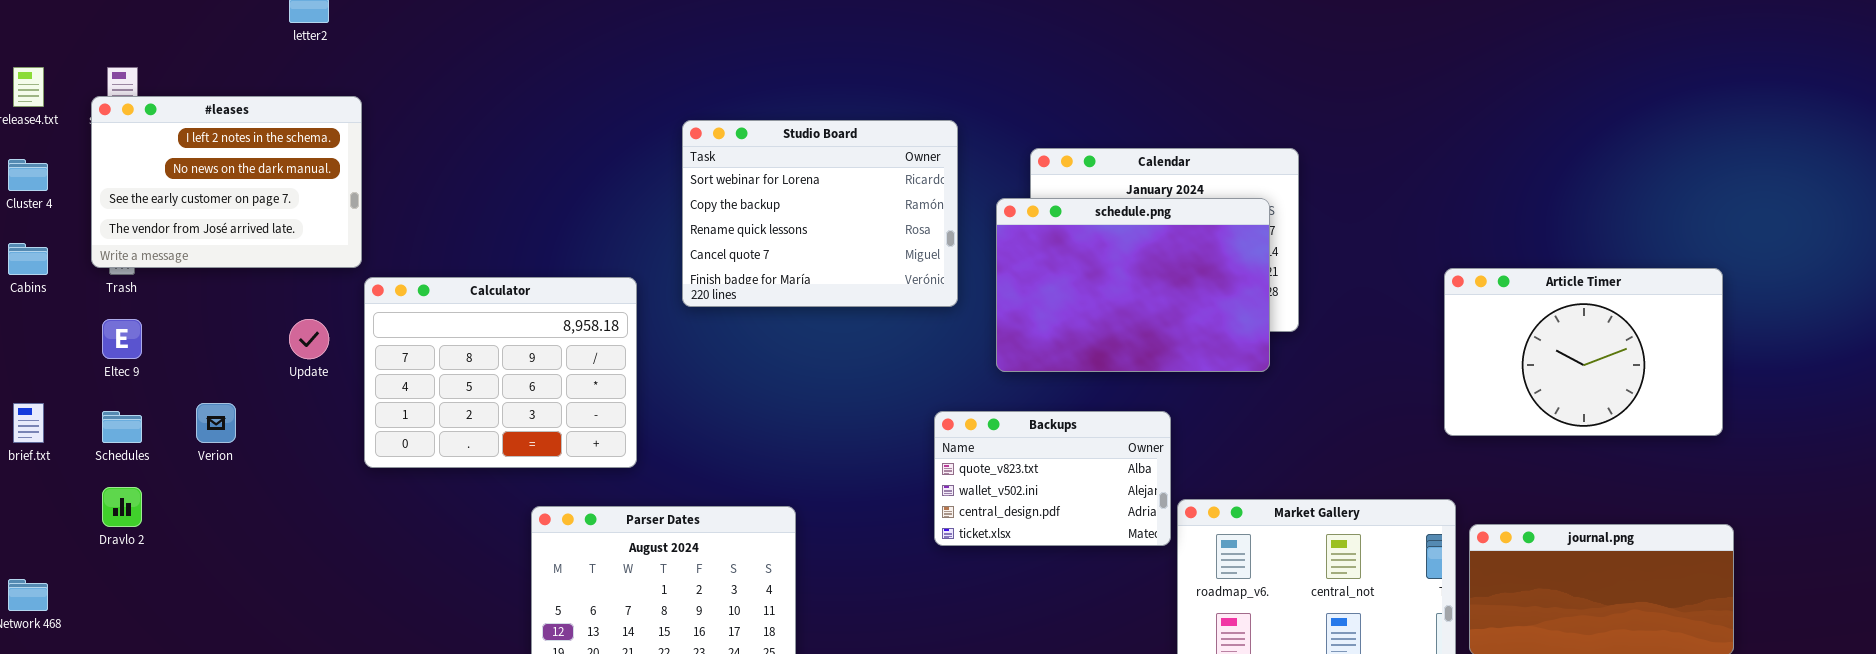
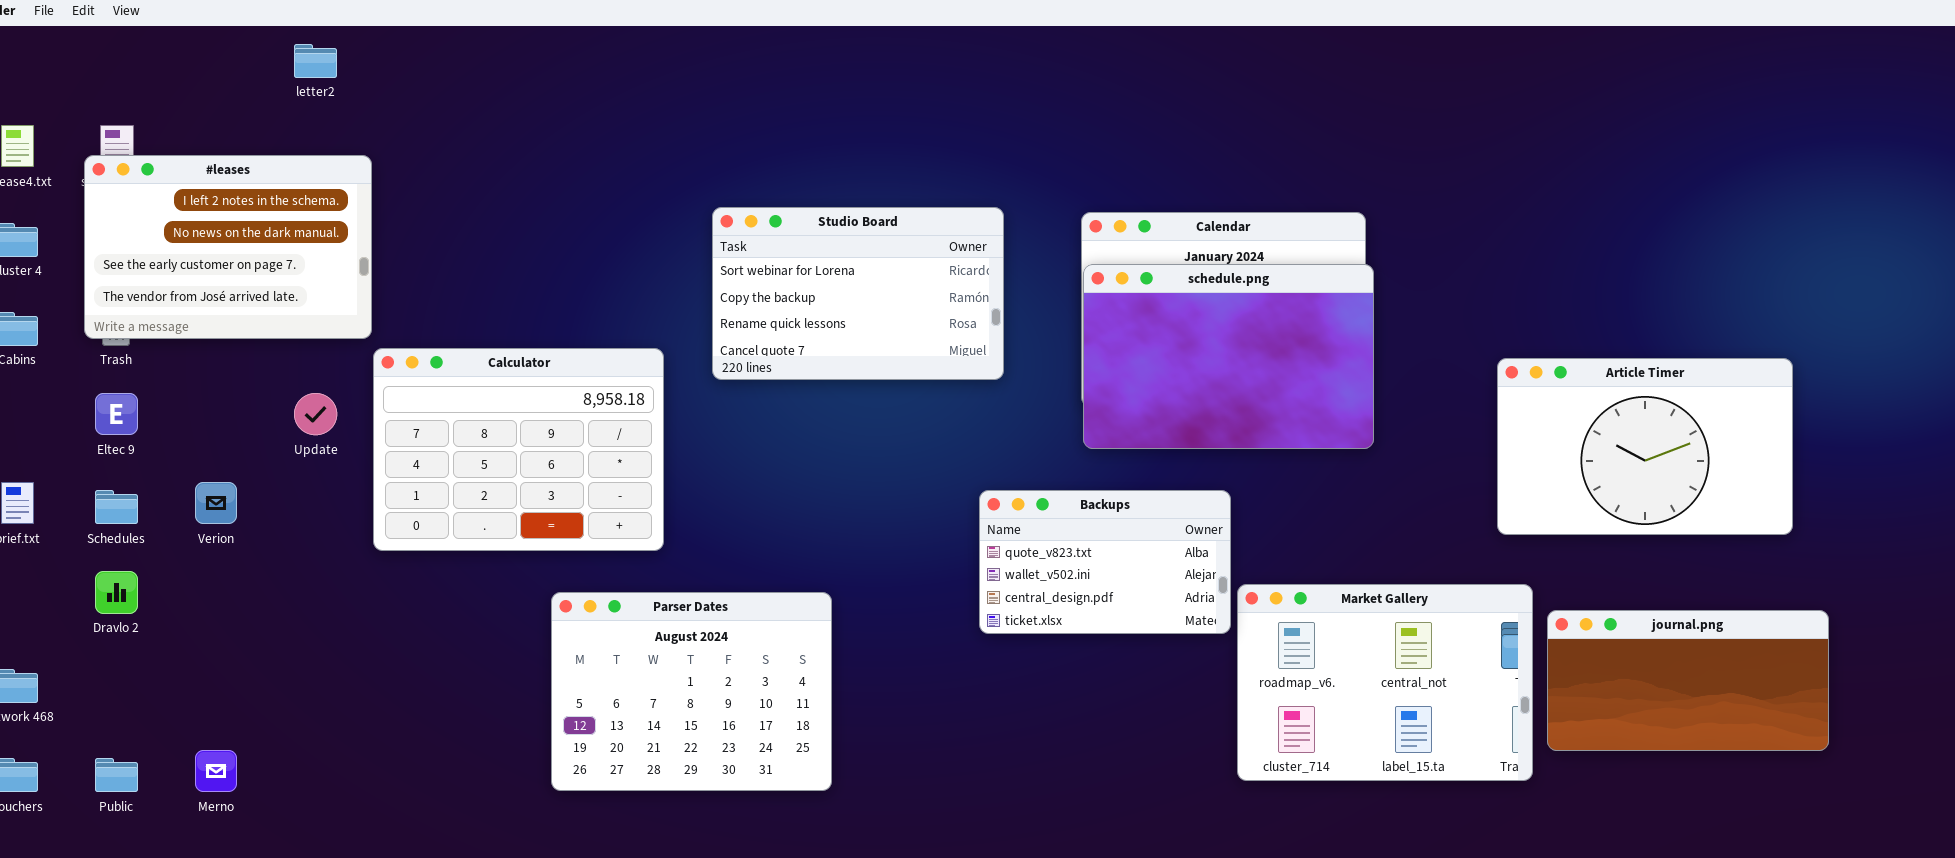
Studio Board: [682,120,958,307] -> [712,207,1004,380], resized
schedule.png: [996,198,1270,372] -> [1083,264,1374,449], moved
Article Timer: [1444,268,1723,436] -> [1497,358,1793,535], moved

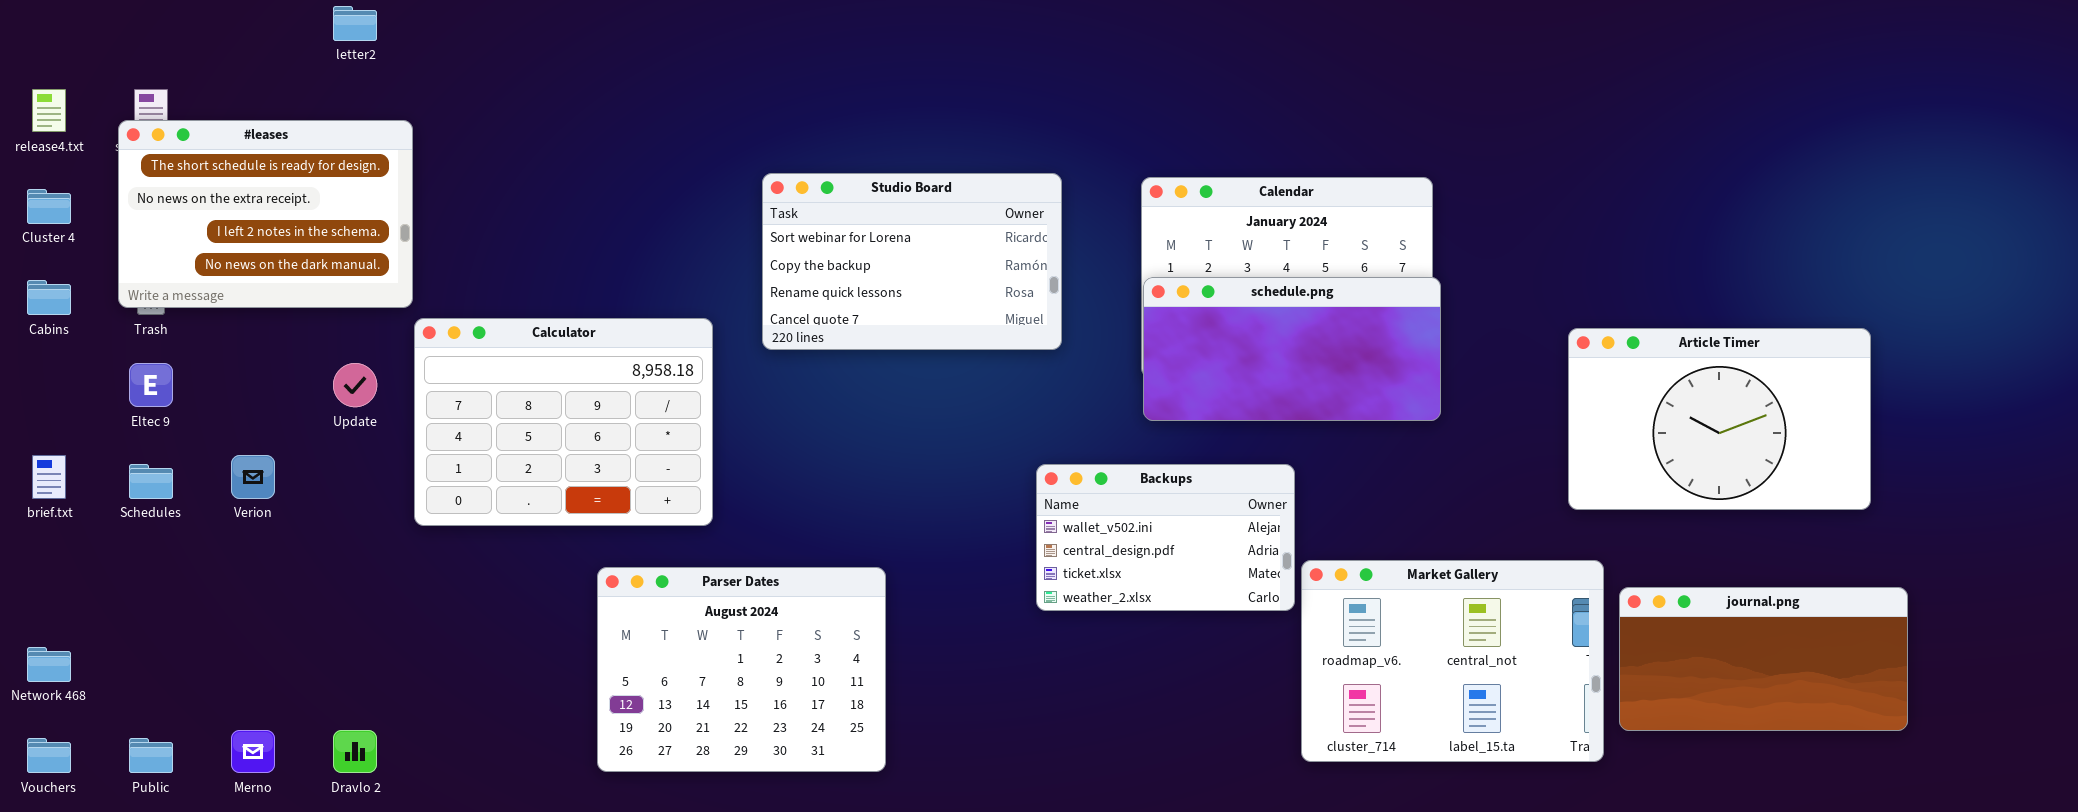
#leases: [84,155,372,339] -> [118,120,413,308], scrolled up 2 rows
schedule.png: [1083,264,1374,449] -> [1143,277,1441,421], resized
Backups: [979,490,1231,634] -> [1036,464,1295,611], scrolled down 1 row
Dravlo 2: [95,571,138,614] -> [333,730,377,773], moved

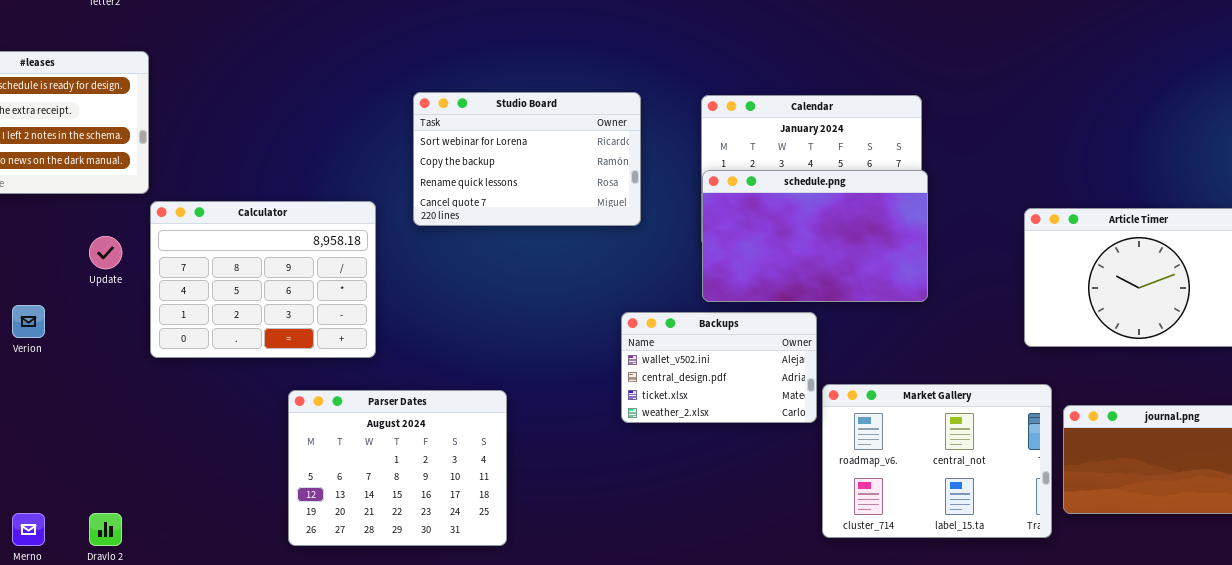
schedule.png: [1143,277,1441,421] -> [702,170,928,302], resized

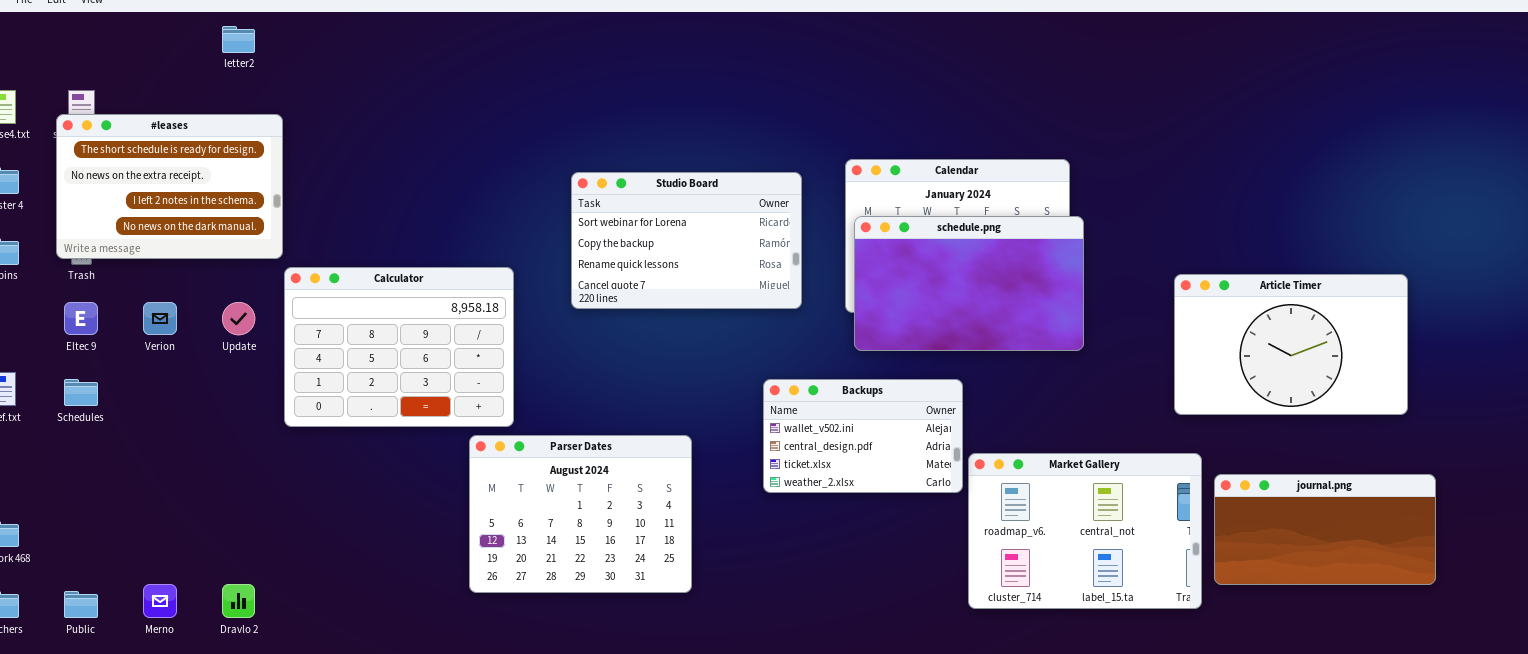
Studio Board: [413,92,641,226] -> [571,172,802,309], moved
schedule.png: [702,170,928,302] -> [854,216,1084,351], moved
Verion: [12,305,45,338] -> [143,302,177,335], moved
Parser Dates: [288,390,507,546] -> [469,435,692,593], moved

